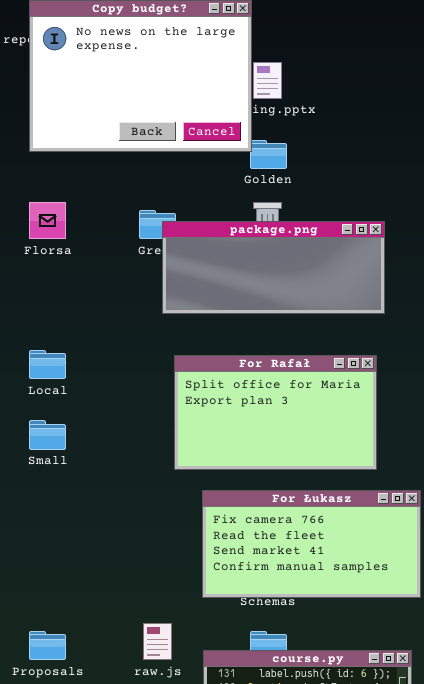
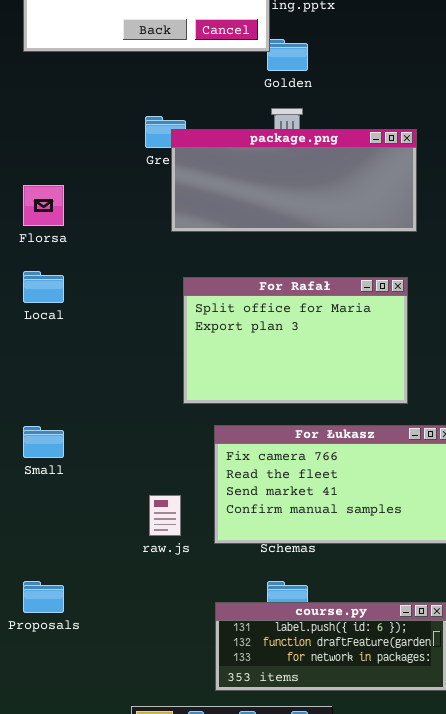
Florsa: [29,202,66,239] -> [23,185,64,226], moved
Small: [29,420,66,450] -> [23,426,64,458], moved
raw.js: [143,623,172,660] -> [149,495,181,536], moved

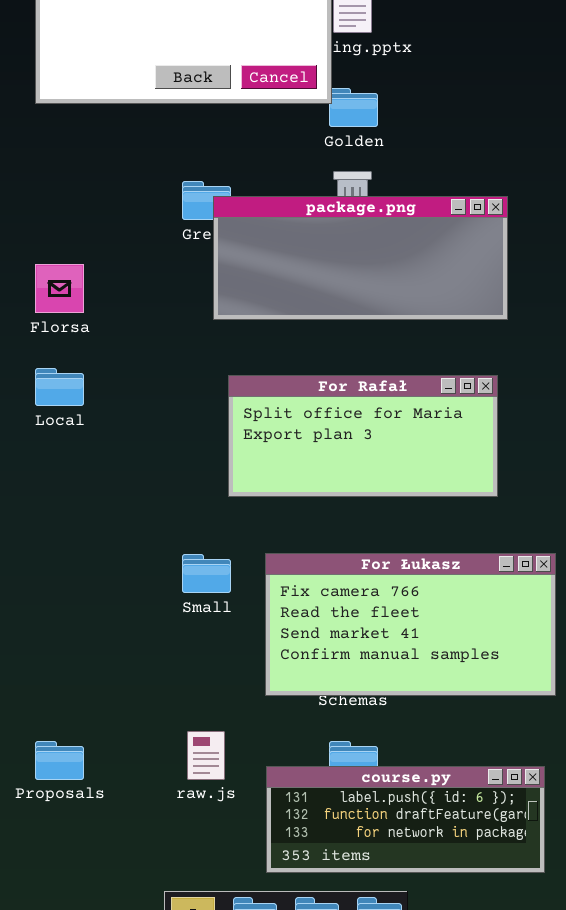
For Rafał: [183,277,408,404] -> [228,375,498,497], resized
Small: [23,426,64,458] -> [182,554,231,593], moved
raw.js: [149,495,181,536] -> [187,731,225,780], moved

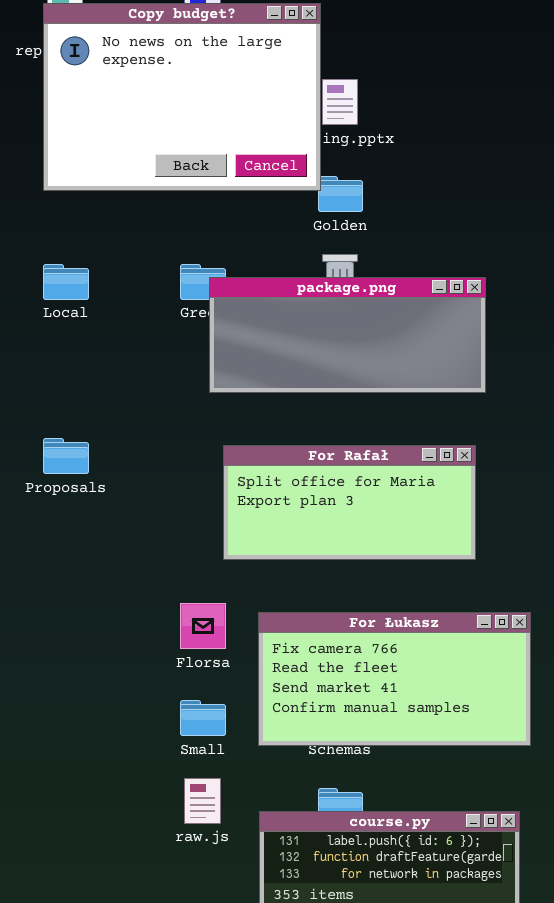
Florsa: [35,264,84,313] -> [180,603,226,649], moved
Local: [35,368,84,406] -> [43,264,89,300], moved
Small: [182,554,231,593] -> [180,700,226,736], moved
Proposals: [35,741,84,780] -> [43,438,89,474], moved

